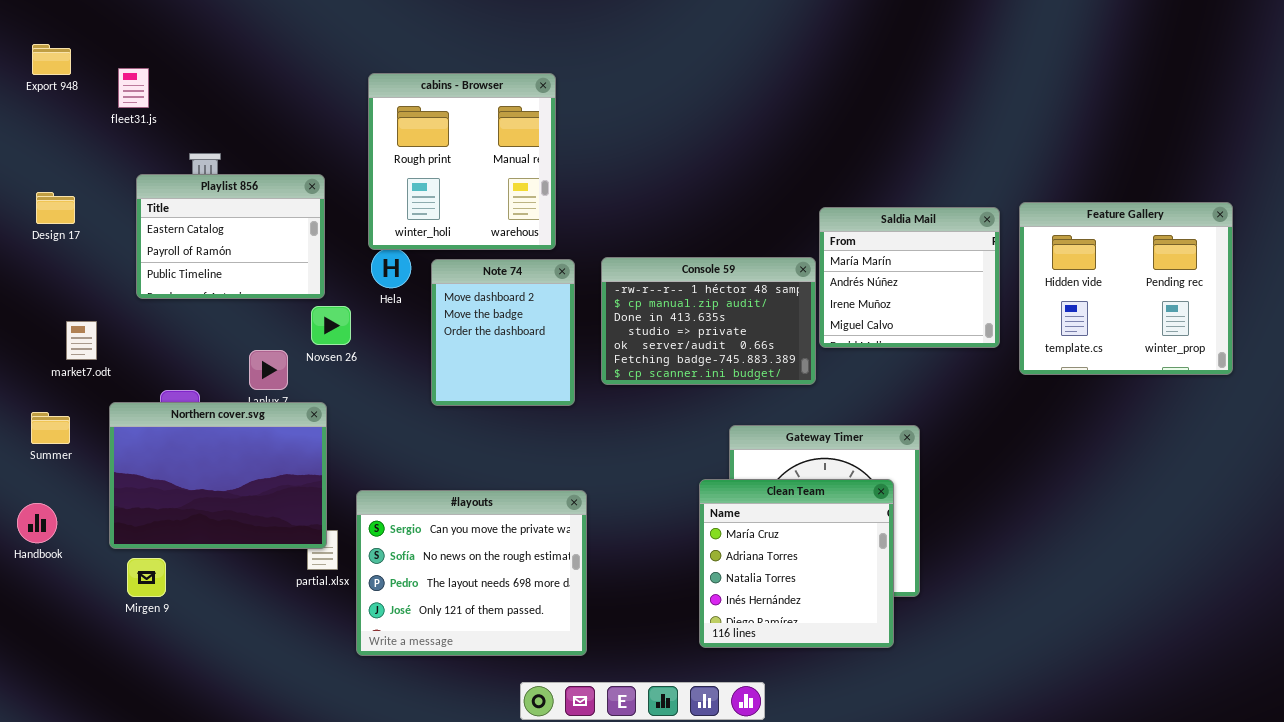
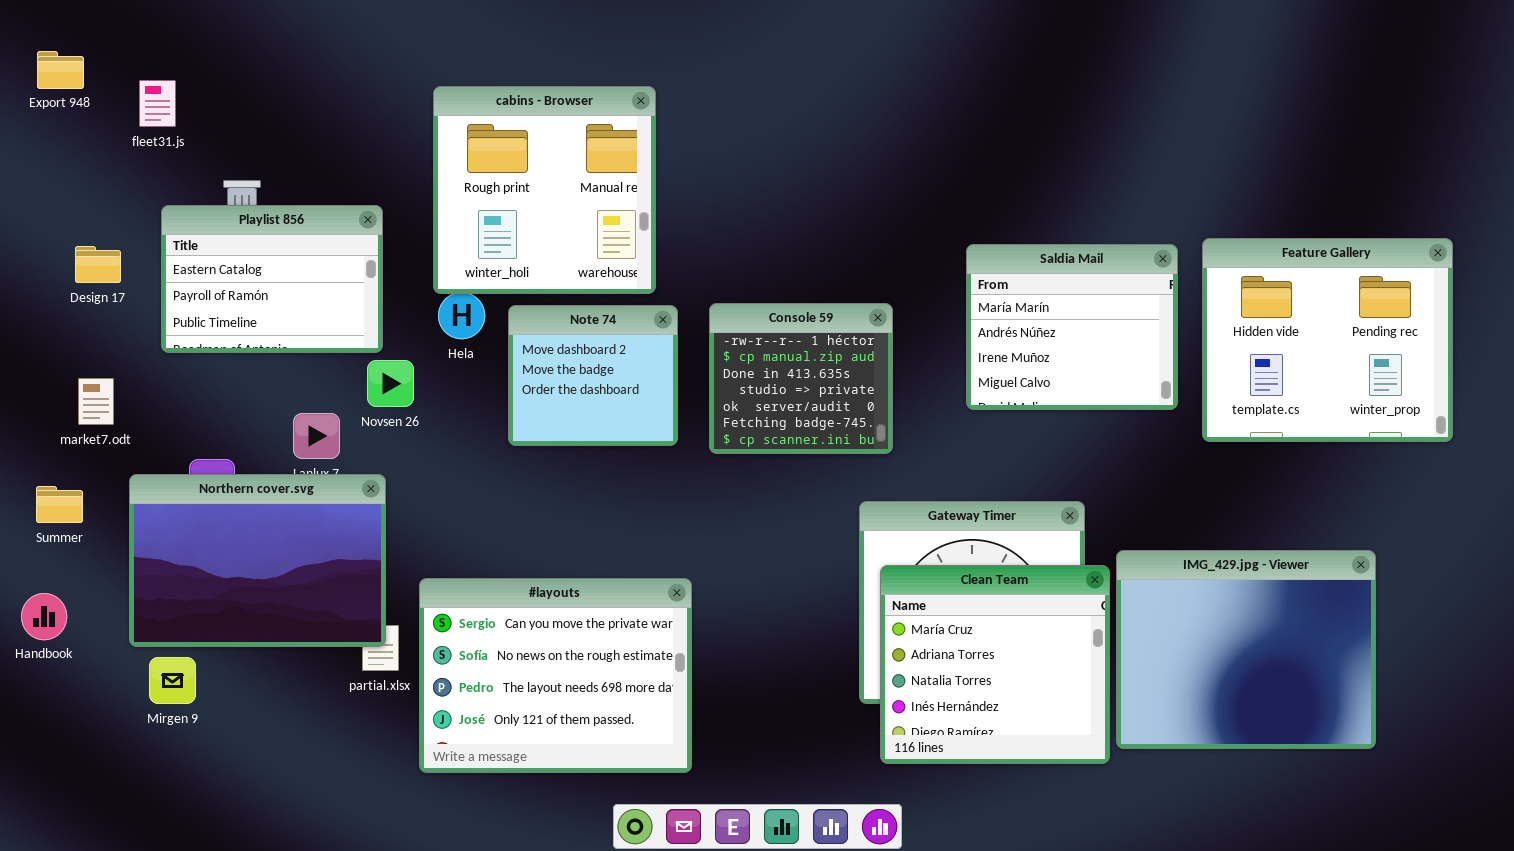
Design 17: [36,192,75,224] -> [75,246,121,283], moved
Console 59: [601,257,816,385] -> [709,303,893,454], resized
Note 74: [431,259,575,406] -> [508,305,678,446], resized
IMG_429.jpg - Viewer: none -> [1116,550,1376,749], opened
Clean Team: [699,479,894,648] -> [880,565,1110,764], moved

